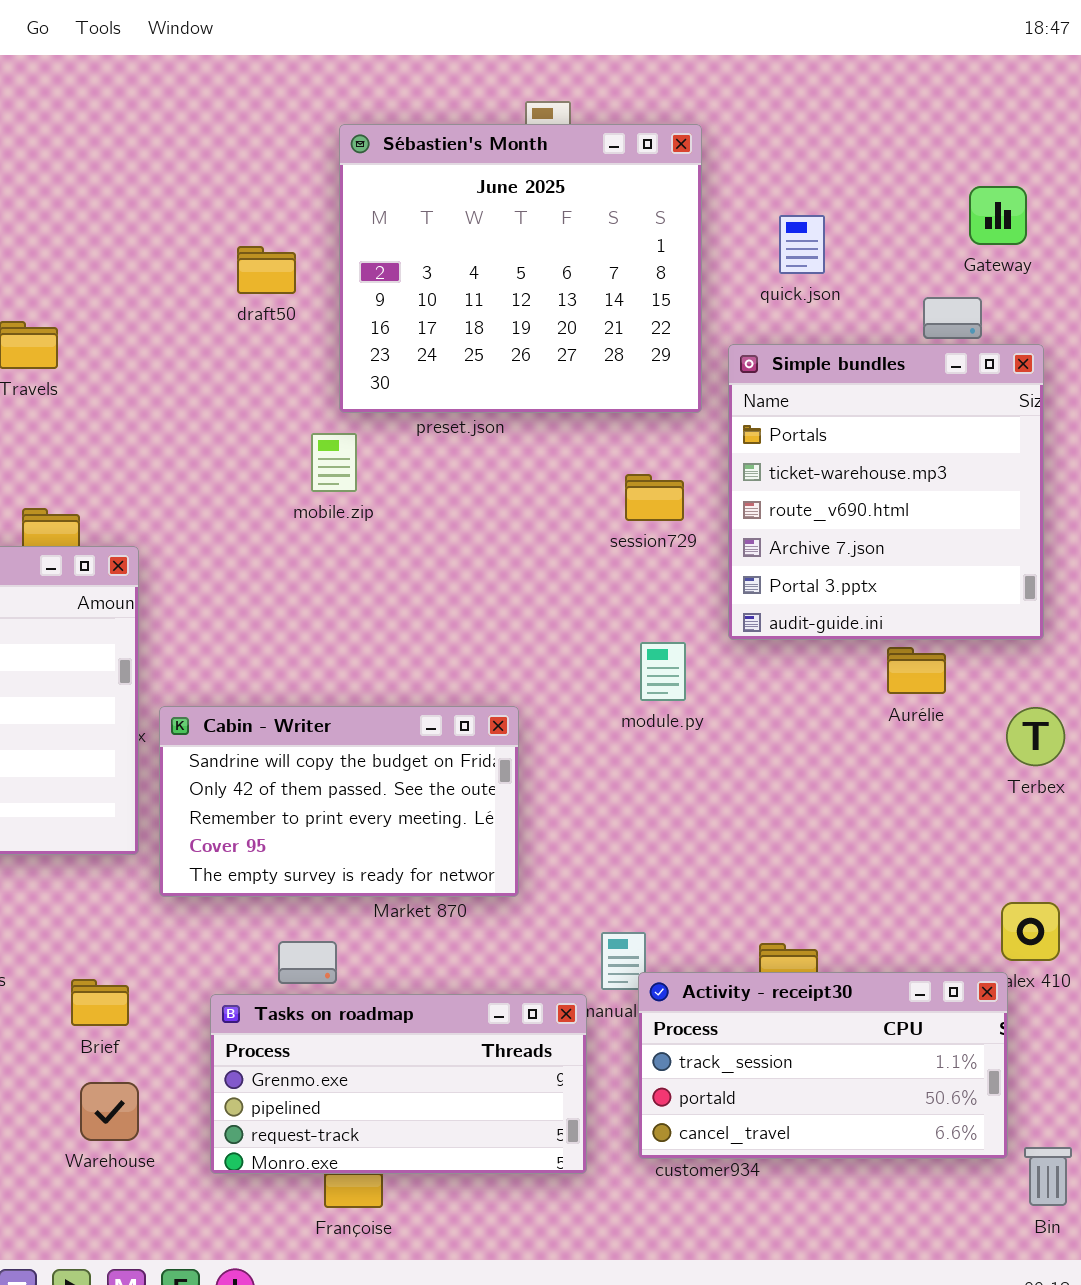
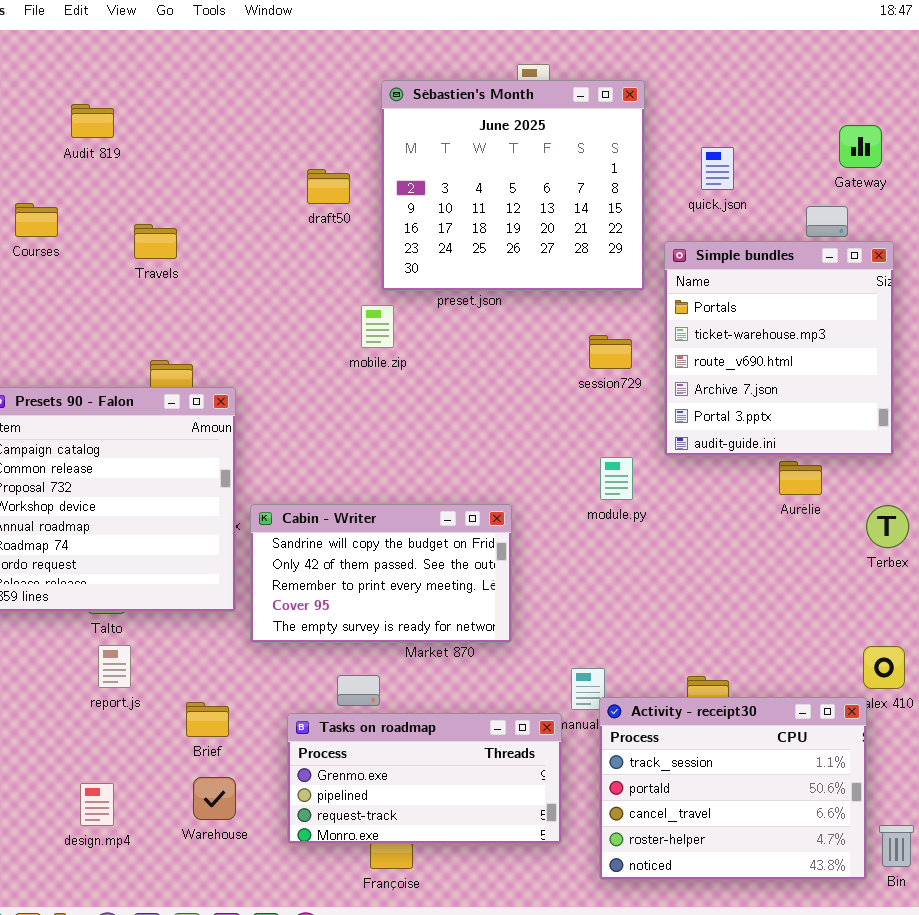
Activity - receipt30: [638,972,1008,1159] -> [599,697,867,880], resized

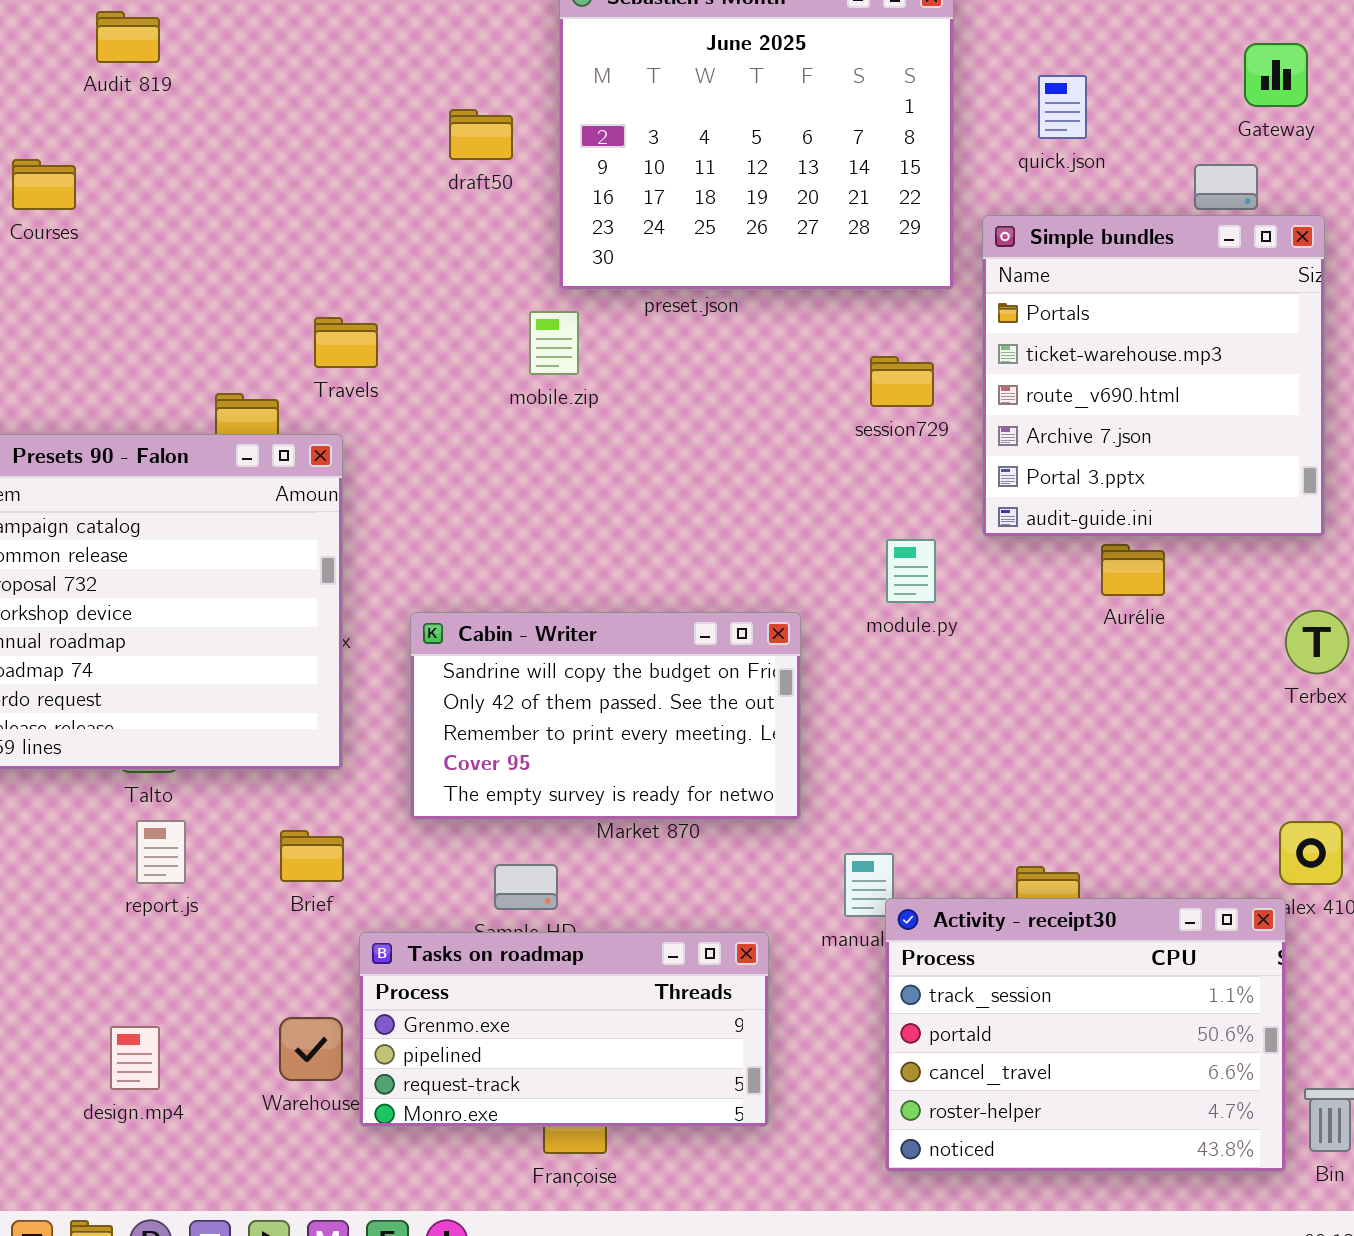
Travels: [134,224,177,259] -> [314,317,378,368], moved
Aurélie: [779,461,822,495] -> [1101,544,1165,596], moved
Cabin - Writer: [250,504,512,643] -> [410,612,801,820], moved
Brief: [186,702,229,737] -> [280,830,344,882], moved
Tasks on roadmap: [287,713,562,844] -> [359,932,769,1127], moved

